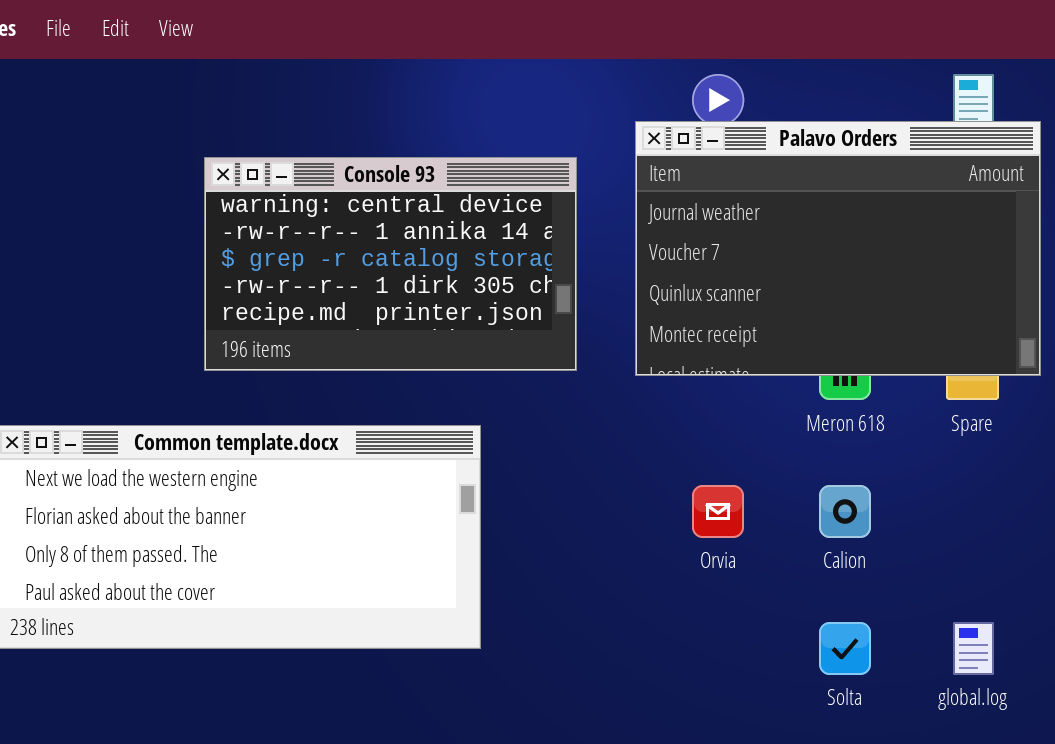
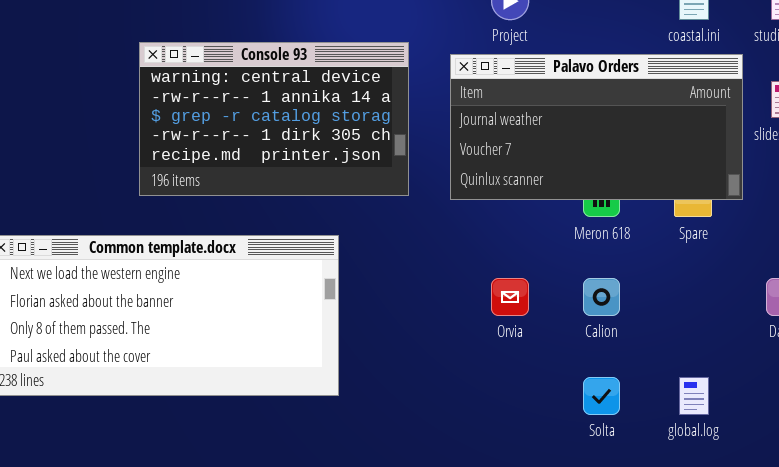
Palavo Orders: [635,121,1041,376] -> [450,54,743,200], resized

